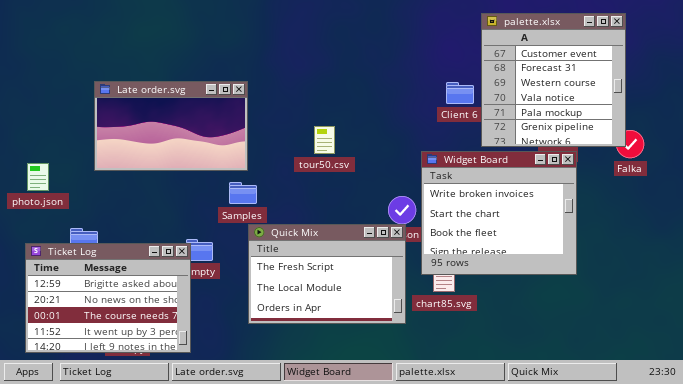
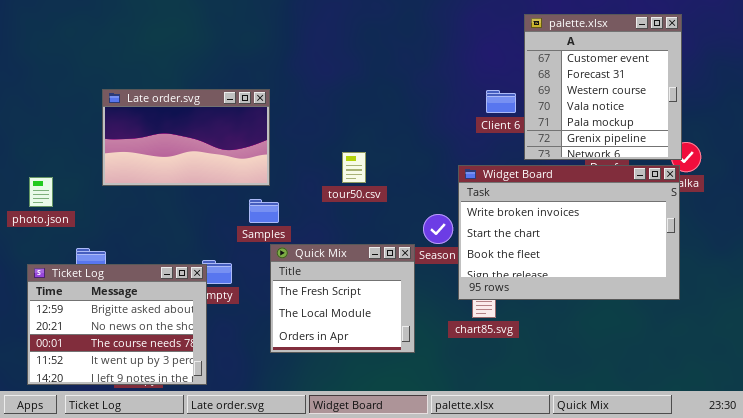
tour50.csv: [314,126,335,154] -> [342,152,366,183], moved
Widget Board: [421,151,577,275] -> [458,165,680,300], resized
Quick Mix: [248,224,406,324] -> [270,244,415,353], resized

